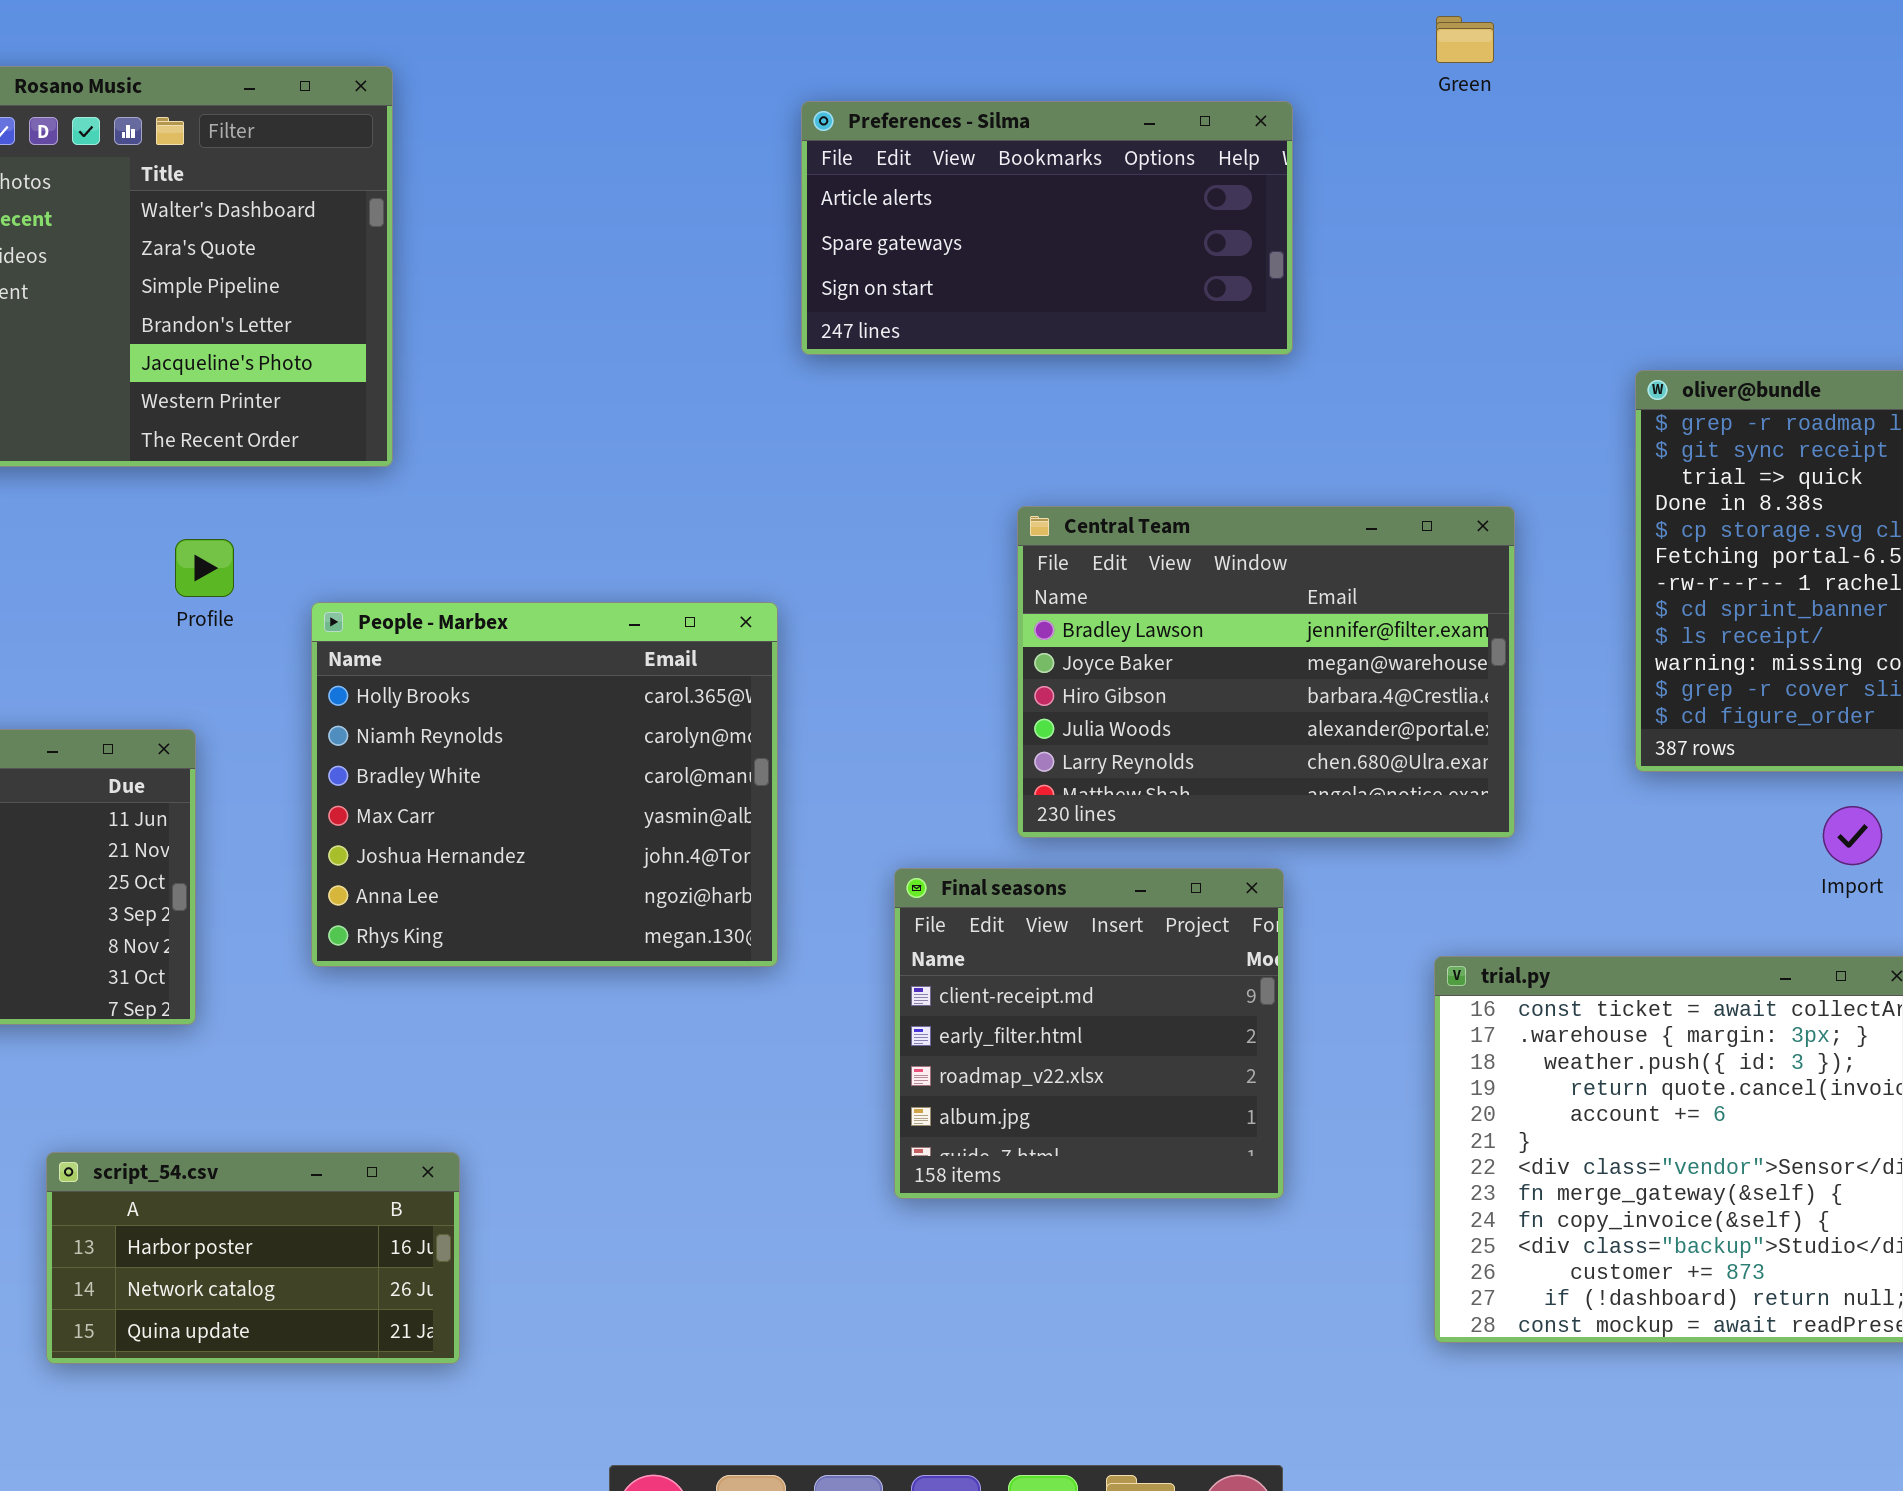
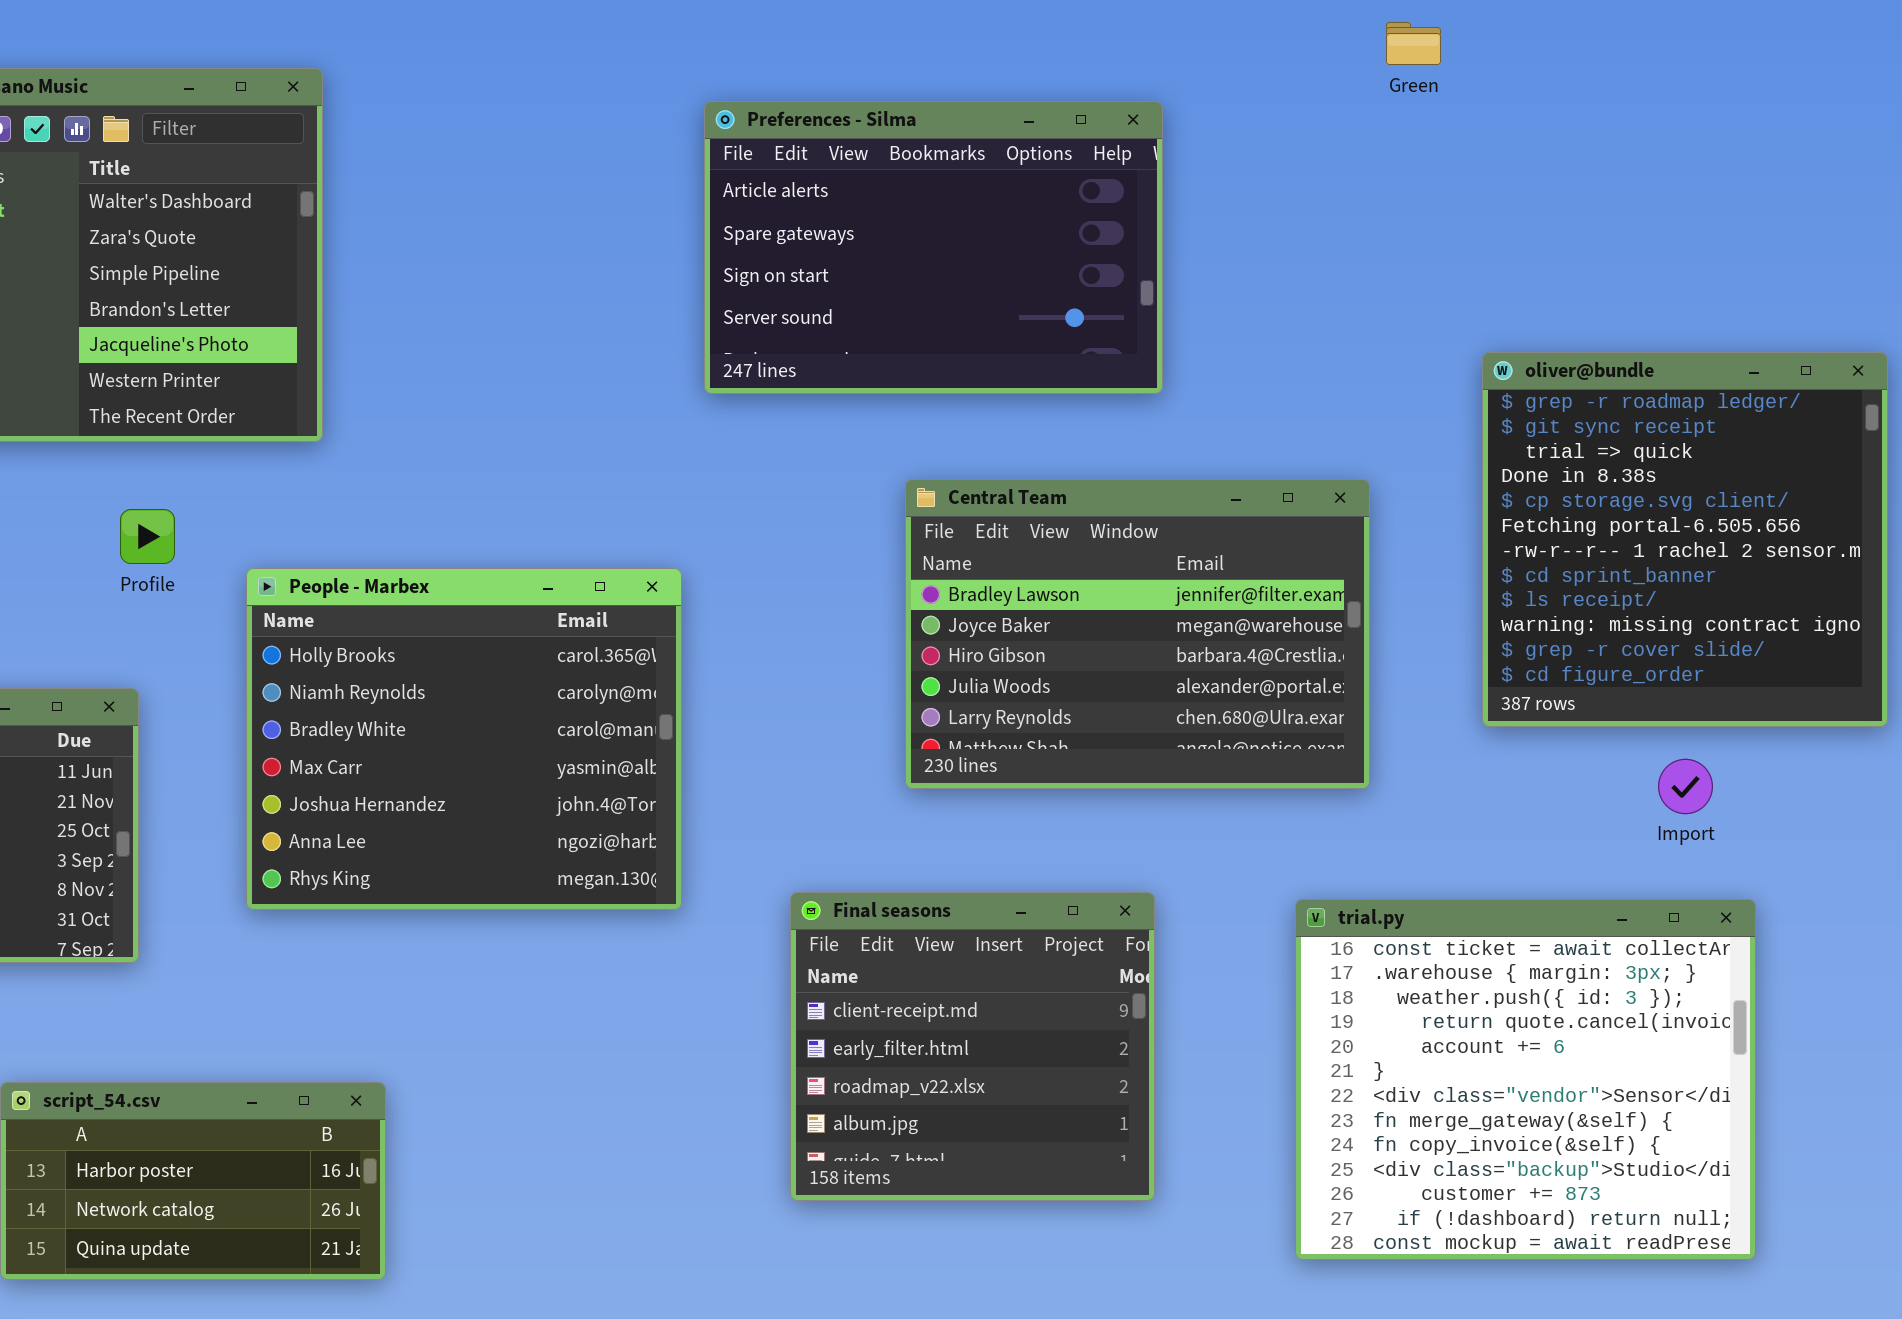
Green: [1436,16,1494,63] -> [1386,22,1441,65], moved
Preferences - Silma: [801,101,1293,355] -> [704,101,1163,394], resized
Final seasons: [894,868,1284,1199] -> [790,892,1155,1201], moved

